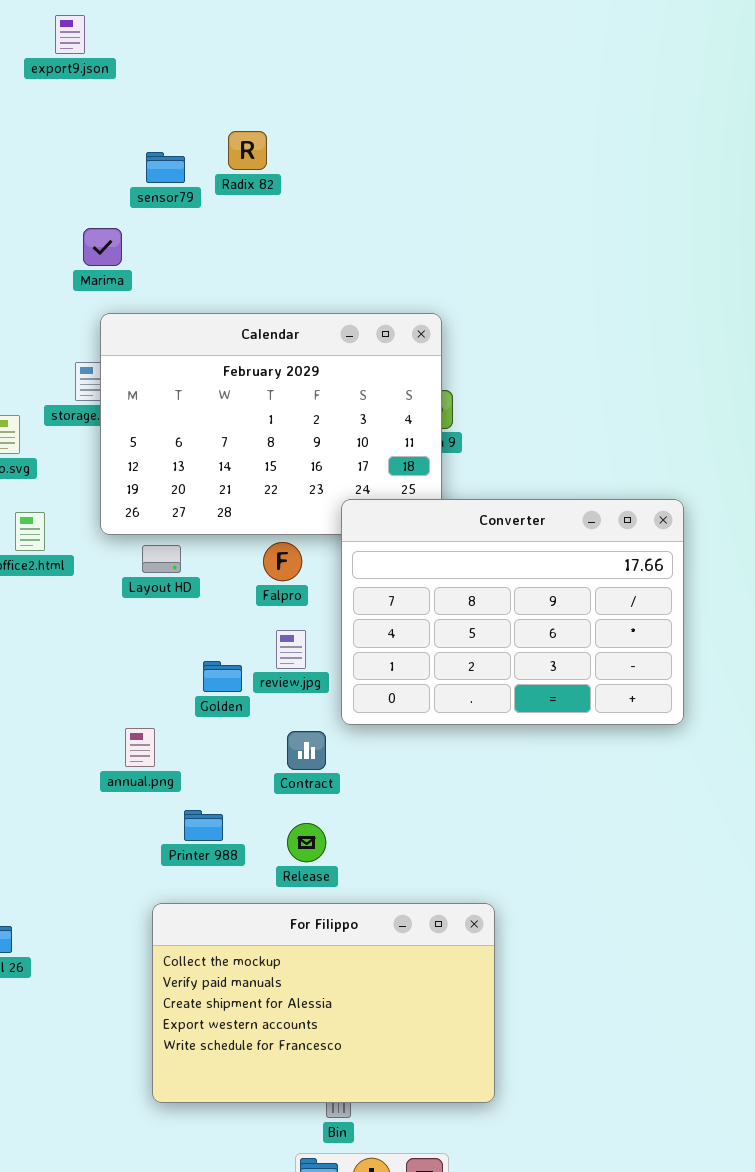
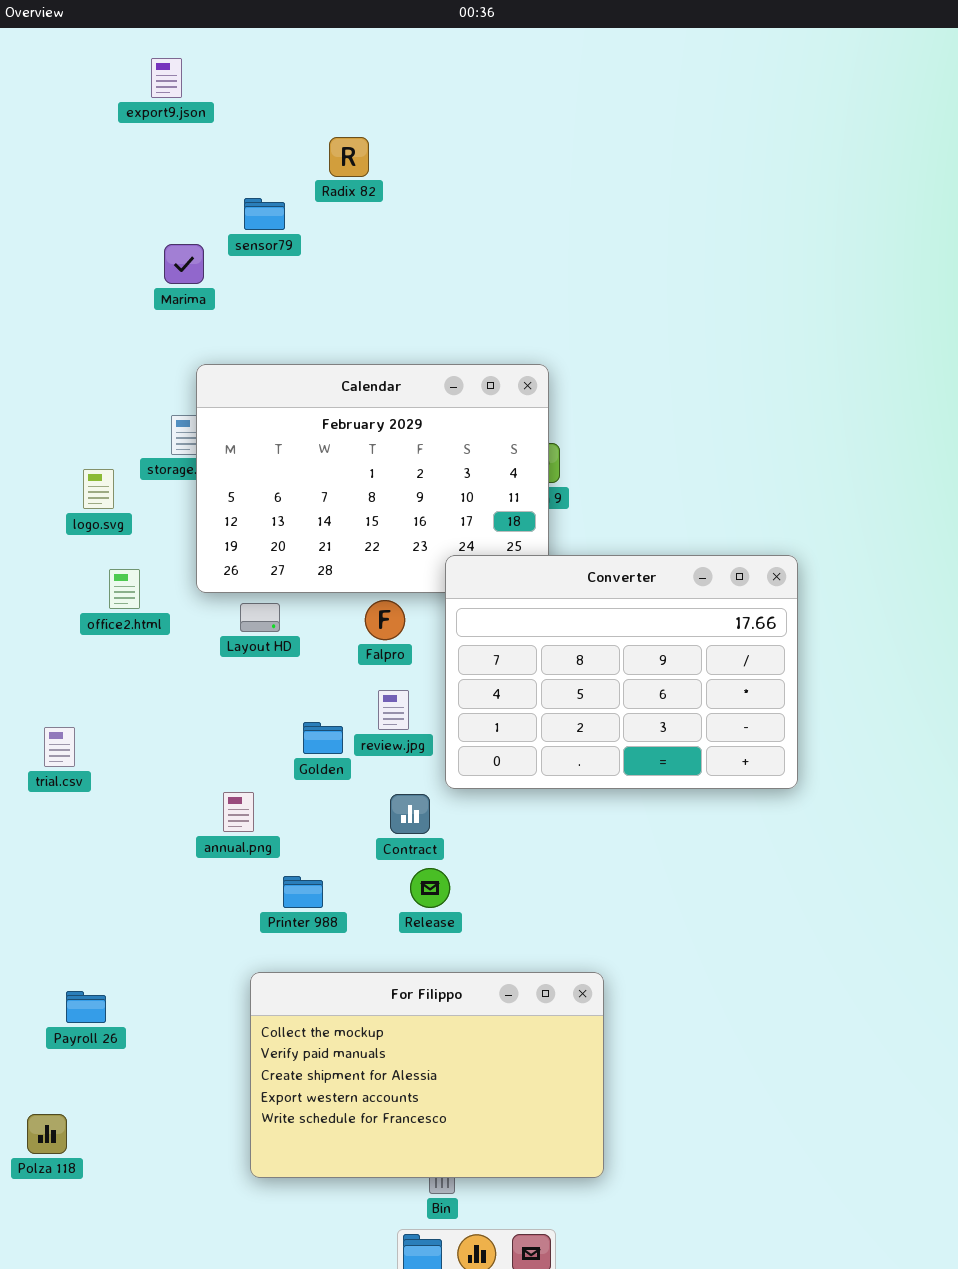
Radix 82: [228,131,267,170] -> [329,137,369,177], moved
Marima: [83,228,122,266] -> [164,244,204,284], moved
Release: [287,823,326,862] -> [410,868,450,908], moved

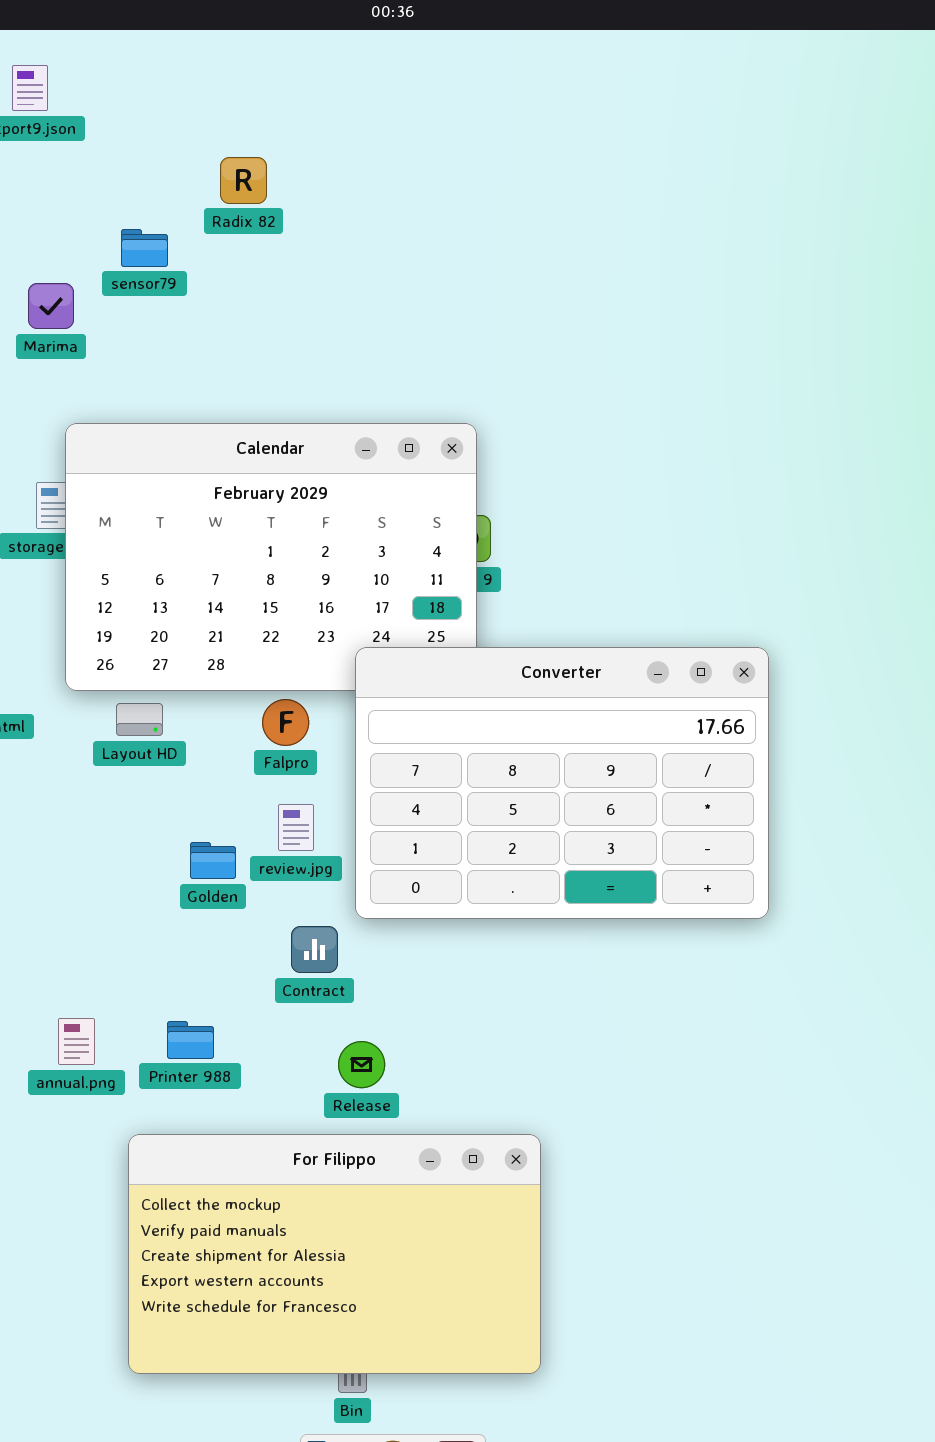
annual.png: [223,792,254,832] -> [58,1018,95,1065], moved
Release: [410,868,450,908] -> [338,1041,385,1088], moved

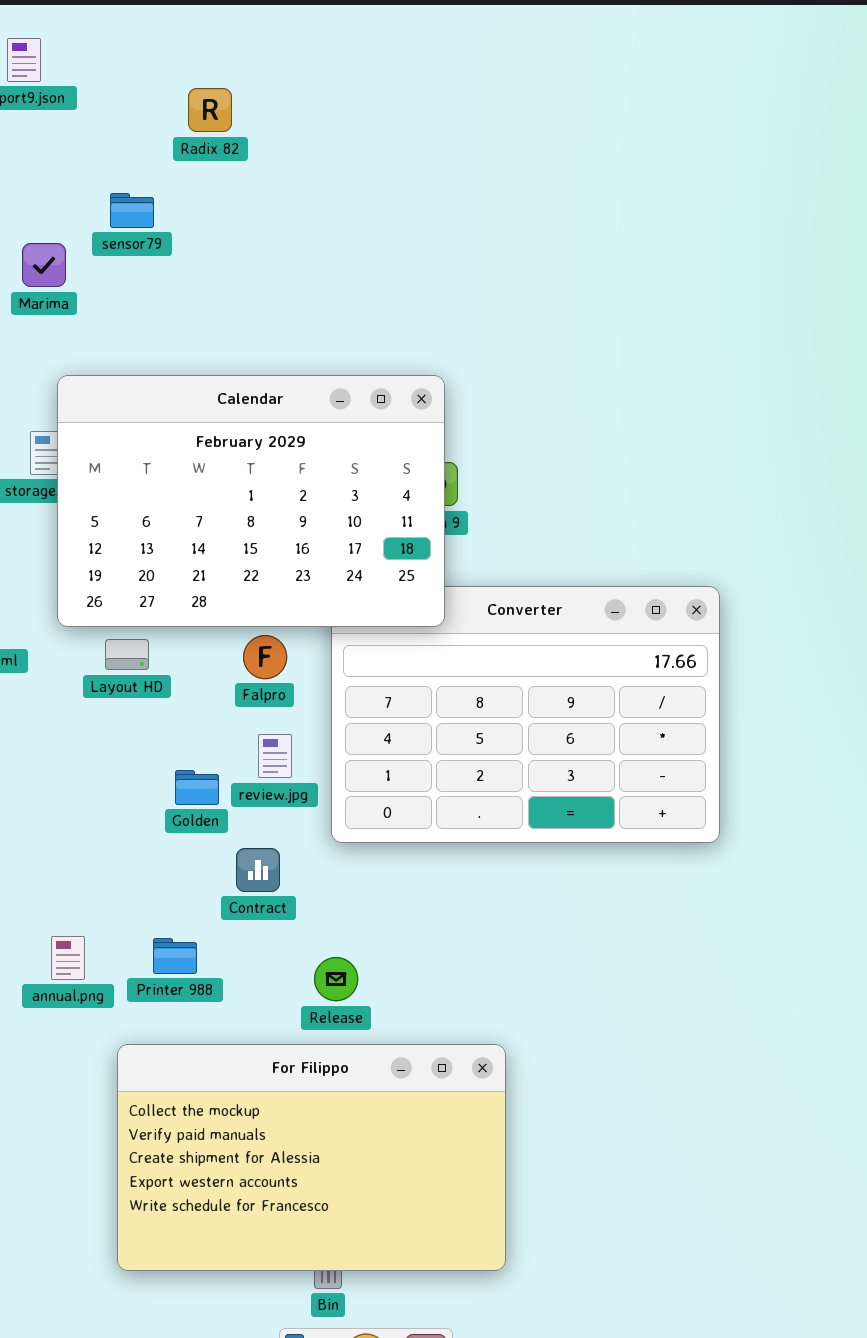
Radix 82: [220,157,267,204] -> [188,88,232,132], moved
Calendar: [65,423,477,691] -> [57,375,445,627], raised
Contract: [291,926,338,973] -> [236,848,280,892], moved

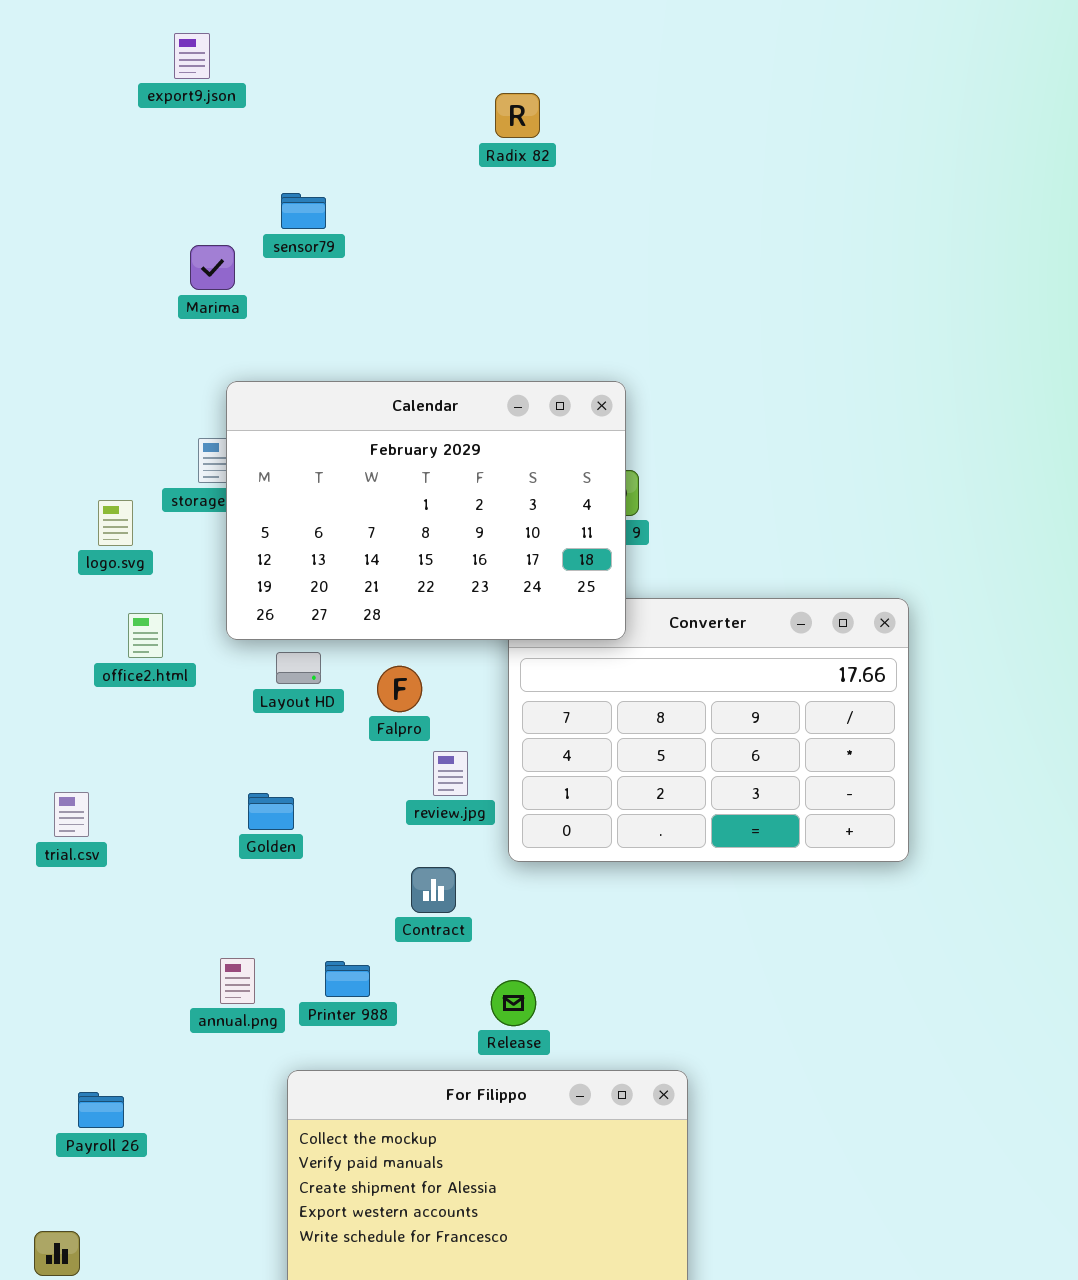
Radix 82: [188,88,232,132] -> [495,93,540,138], moved
Falpro: [243,635,287,679] -> [377,666,422,712], moved
Golden: [175,770,219,805] -> [248,793,294,830], moved

